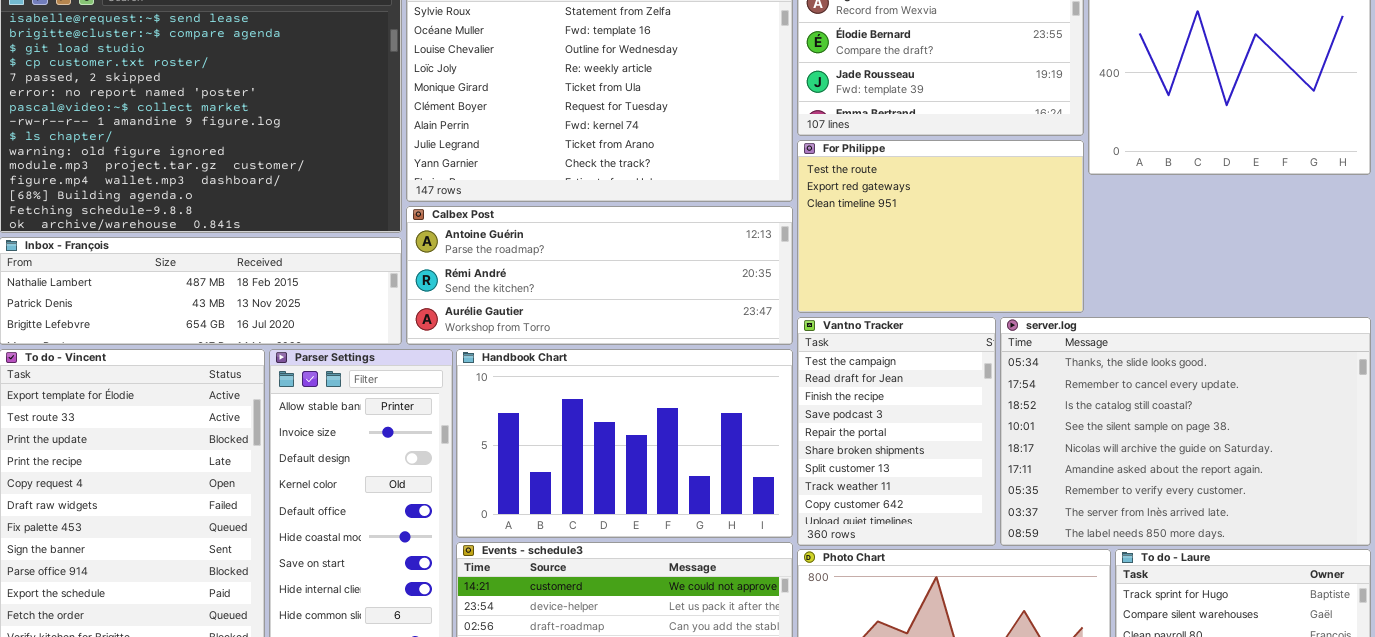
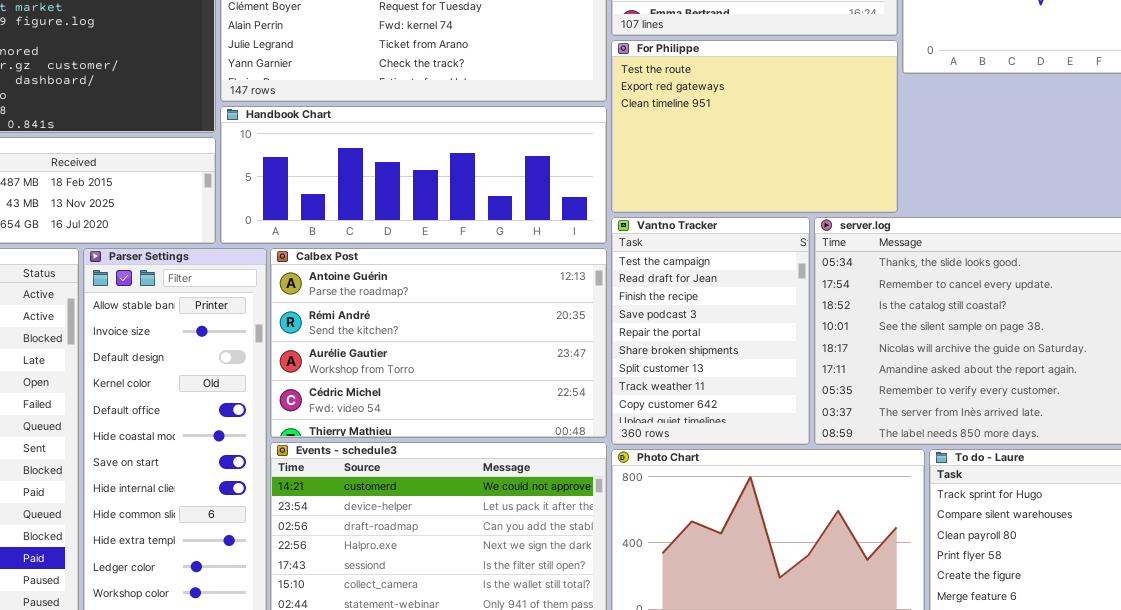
Calbex Post: [406,206,793,345] -> [270,248,607,438], moved, resized
Handbook Chart: [456,349,793,538] -> [220,106,607,244], moved, resized

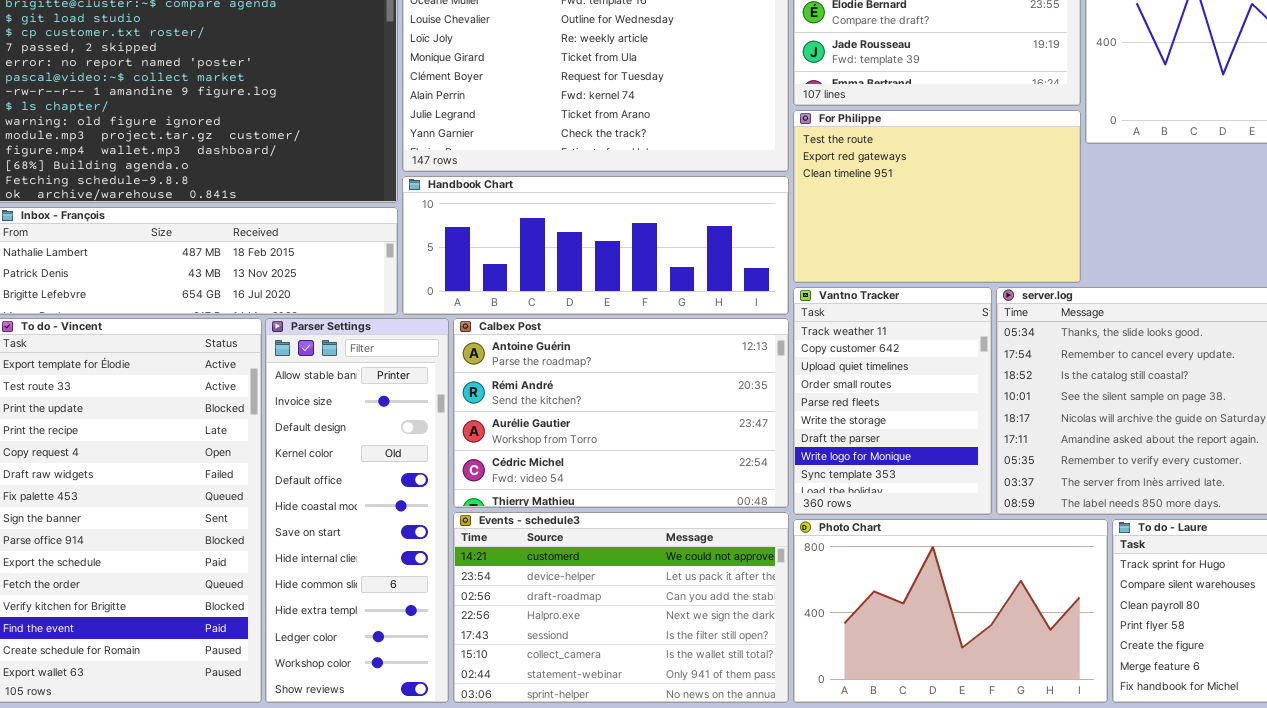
Vantno Tracker: [611,217,810,445] -> [793,287,992,515], scrolled down 7 rows

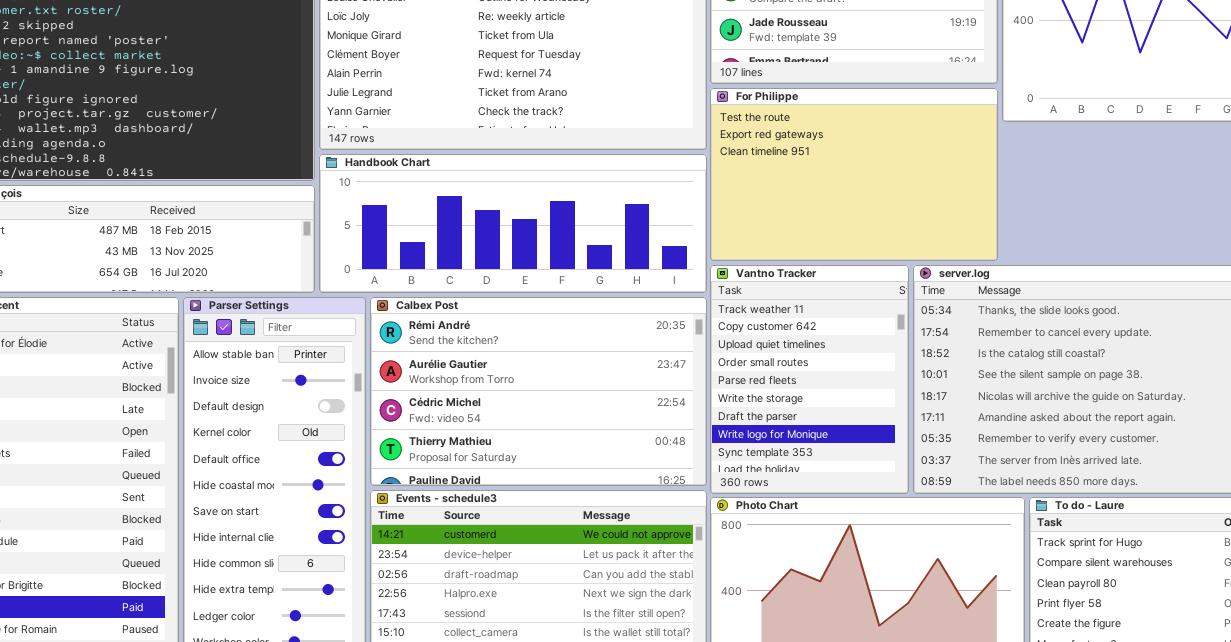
Calbex Post: [453,318,789,508] -> [370,297,707,486], scrolled down 1 row

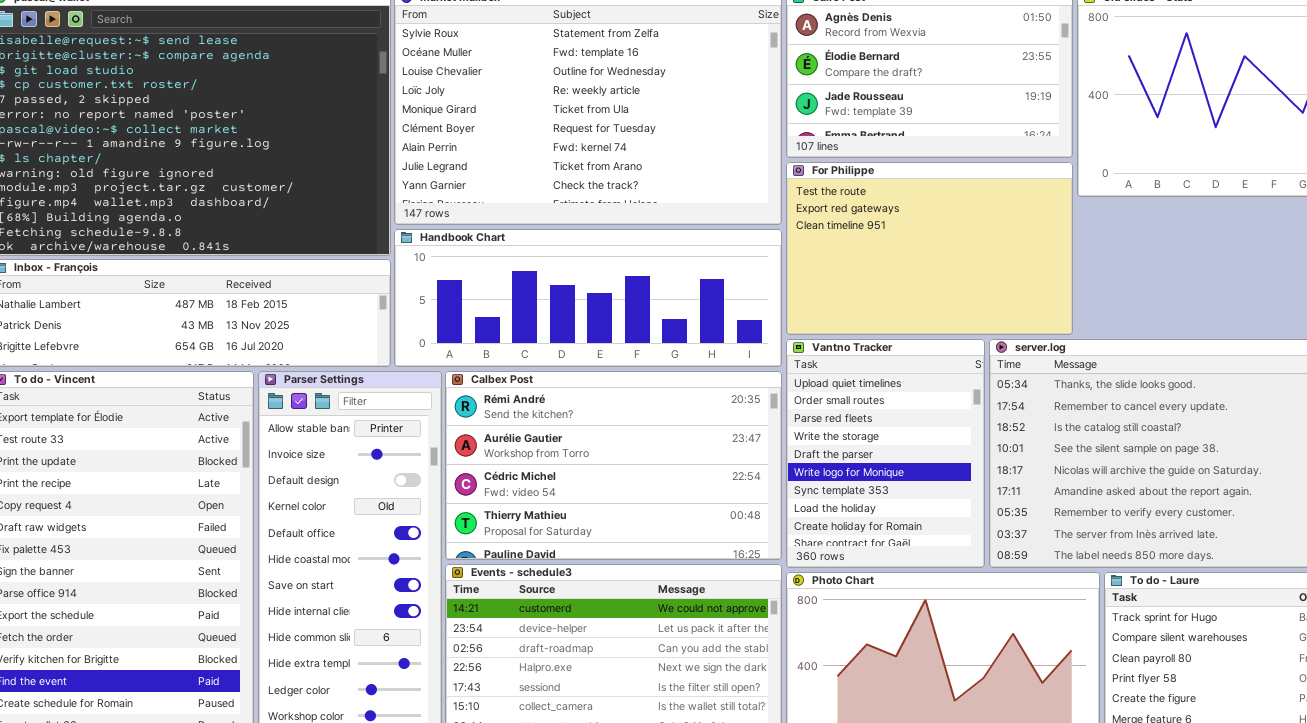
Vantno Tracker: [710,265,909,494] -> [786,339,985,568], scrolled down 2 rows

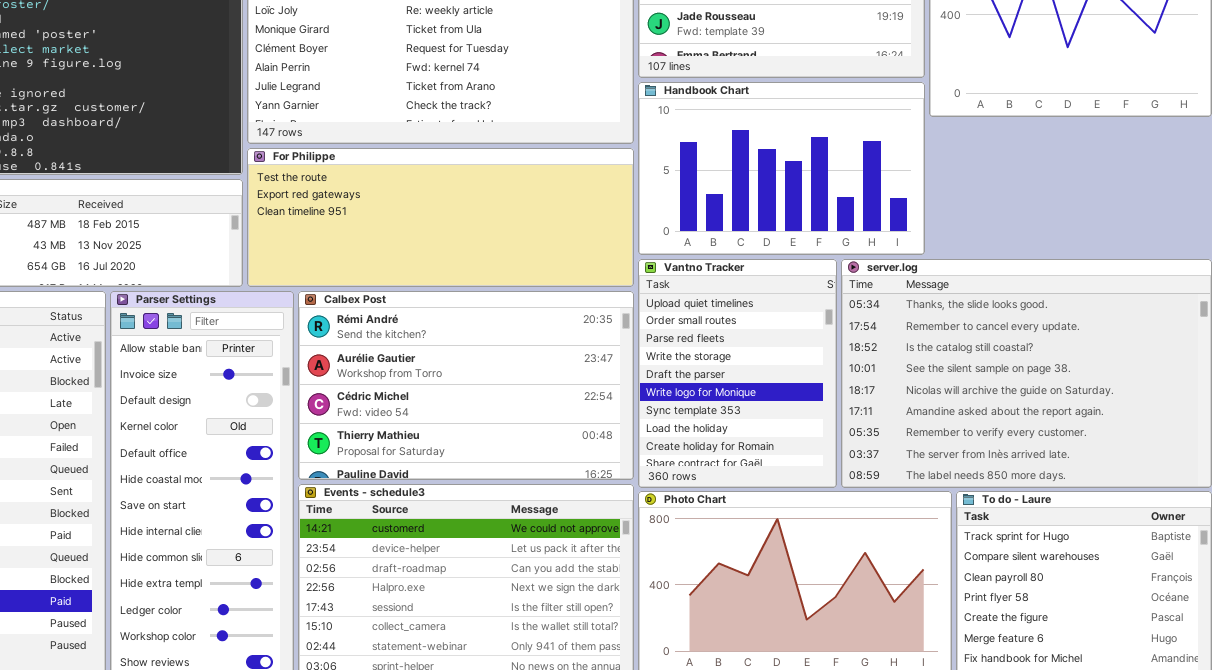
For Philippe: [786,162,1073,335] -> [247,148,634,287], moved, resized
Handbook Chart: [394,229,782,367] -> [638,82,925,255], moved, resized

